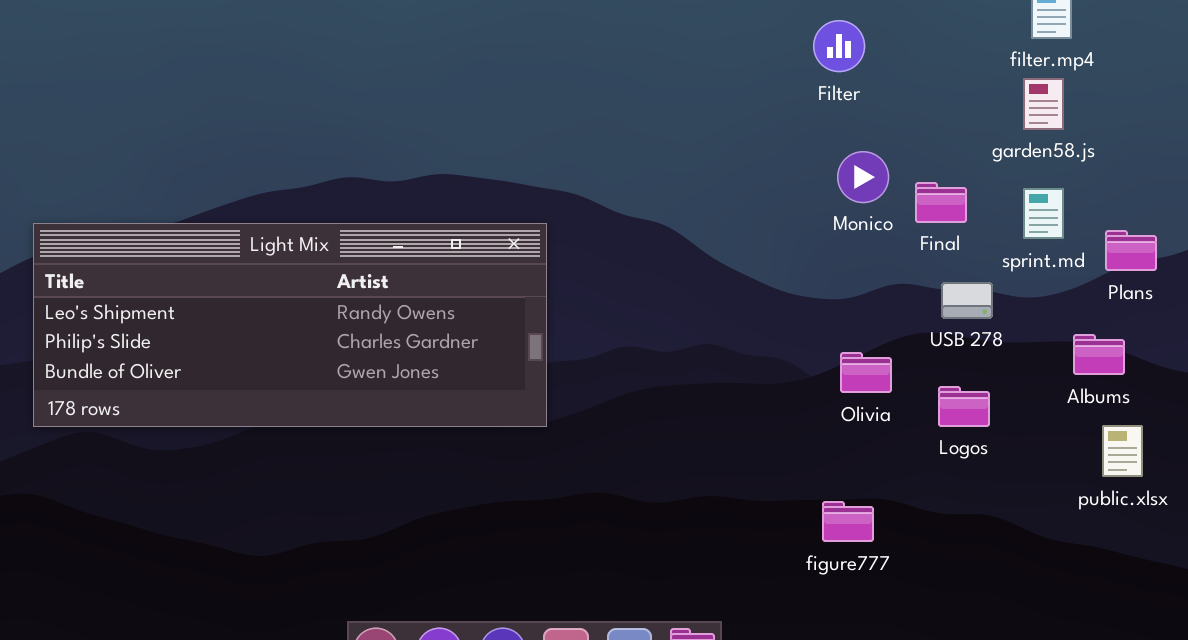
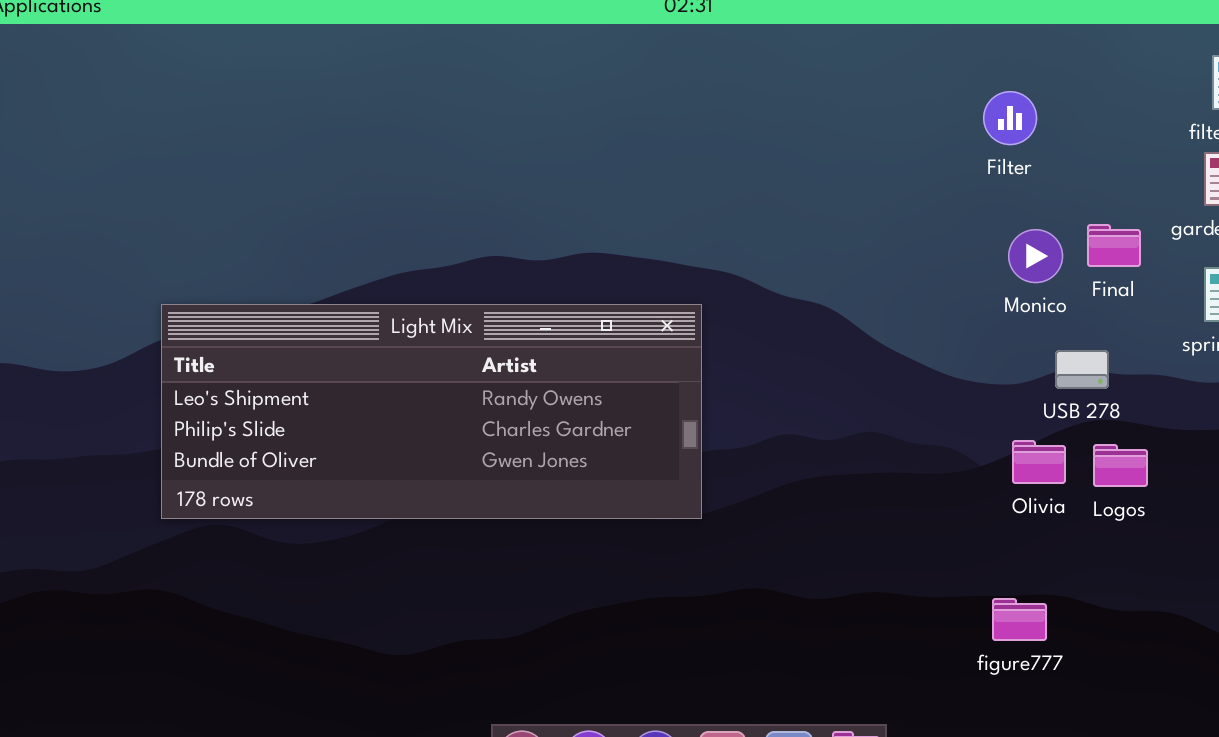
Final: [915,182,967,223] -> [1087,224,1141,267], moved
USB 278: [941,282,993,319] -> [1055,350,1109,389], moved
Logos: [938,386,990,427] -> [1093,444,1148,487], moved

